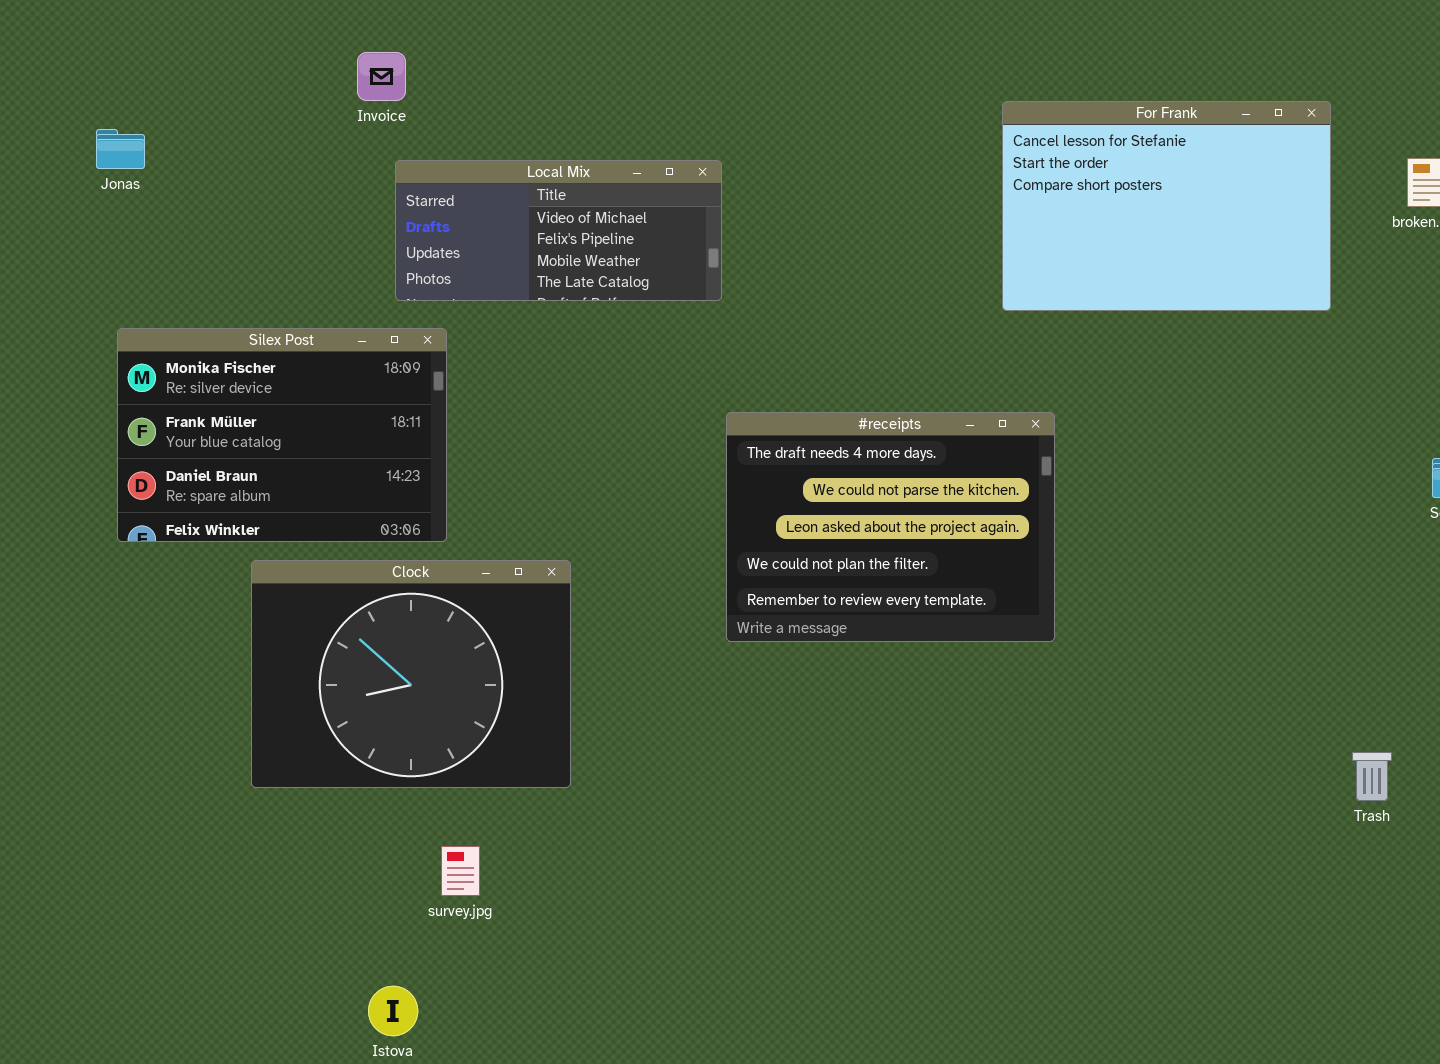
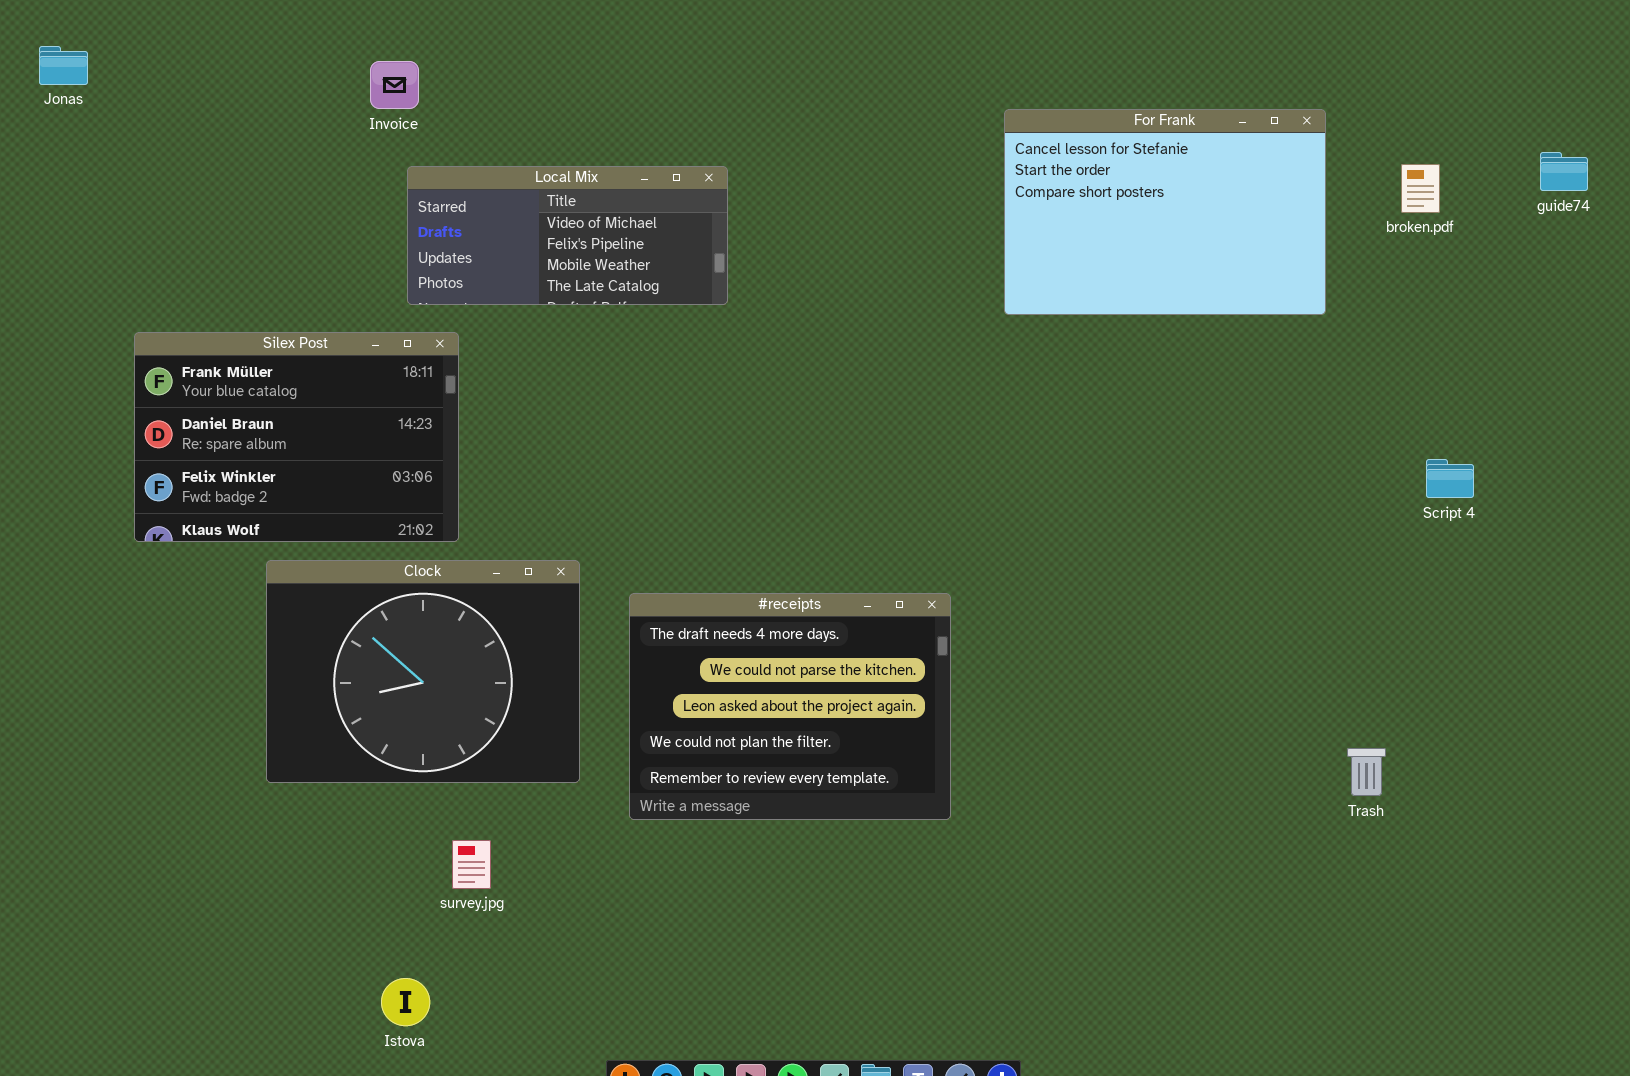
Jonas: [96,129,145,169] -> [39,46,88,85], moved
Silex Post: [117,328,447,542] -> [134,332,459,542], scrolled down 1 row
#receipts: [726,412,1055,642] -> [629,593,951,820], moved

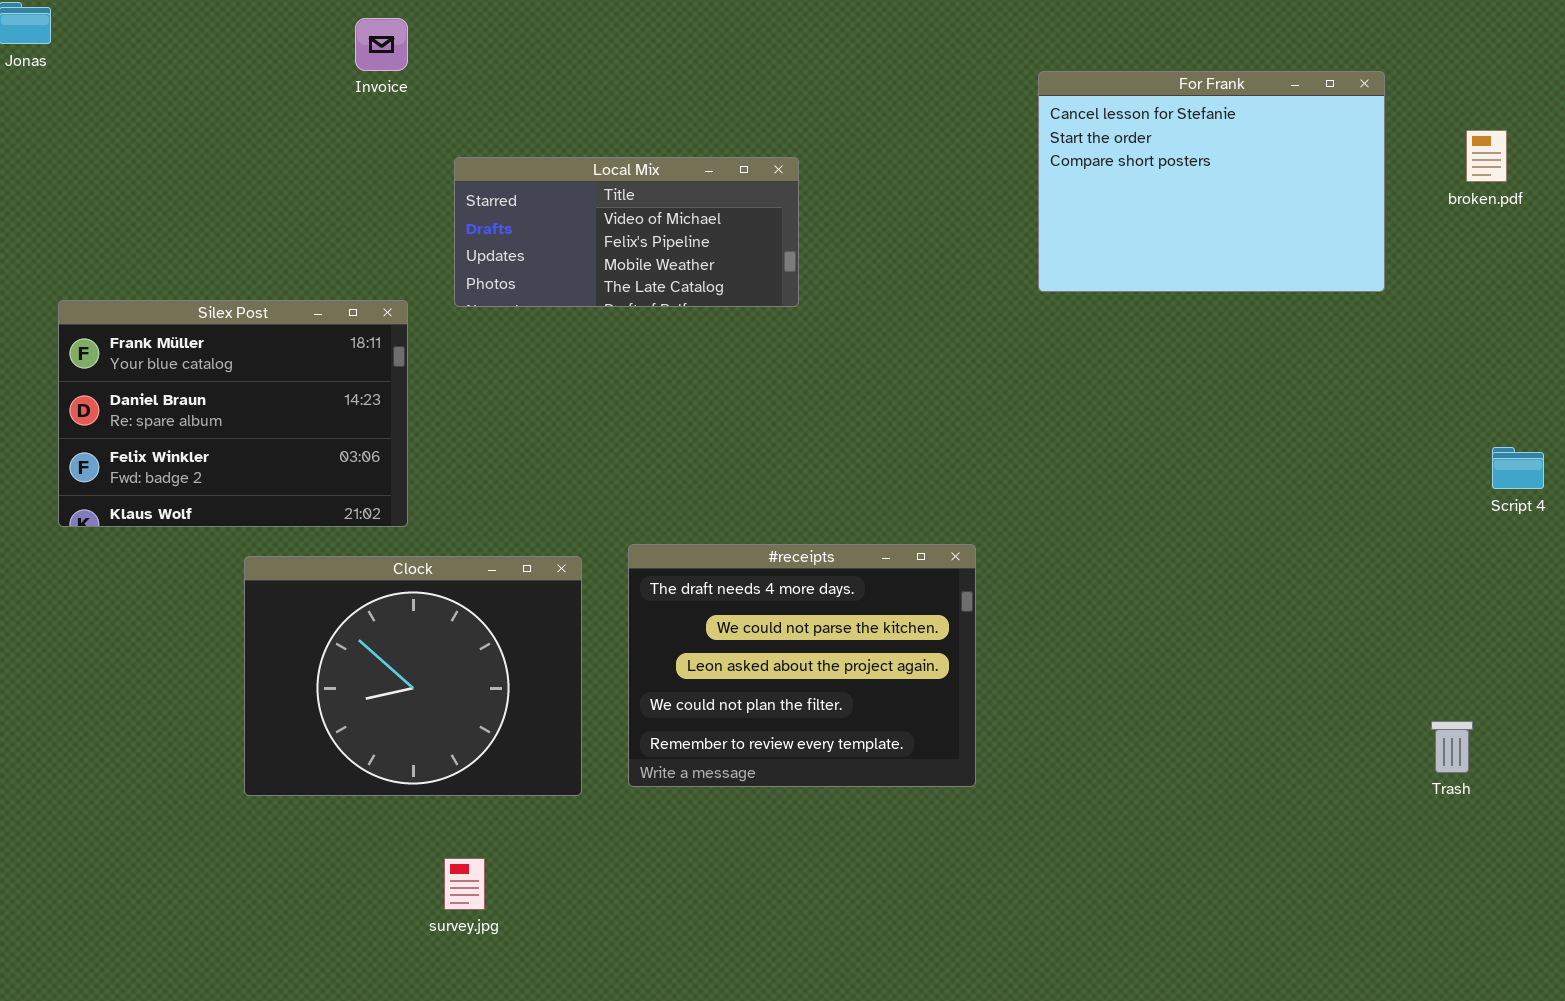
Local Mix: [407,166,728,305] -> [454,157,799,307], moved
Silex Post: [134,332,459,542] -> [58,300,408,527], moved
#receipts: [629,593,951,820] -> [628,544,976,787], moved
Trash: [1347,748,1386,796] -> [1431,721,1473,773], moved

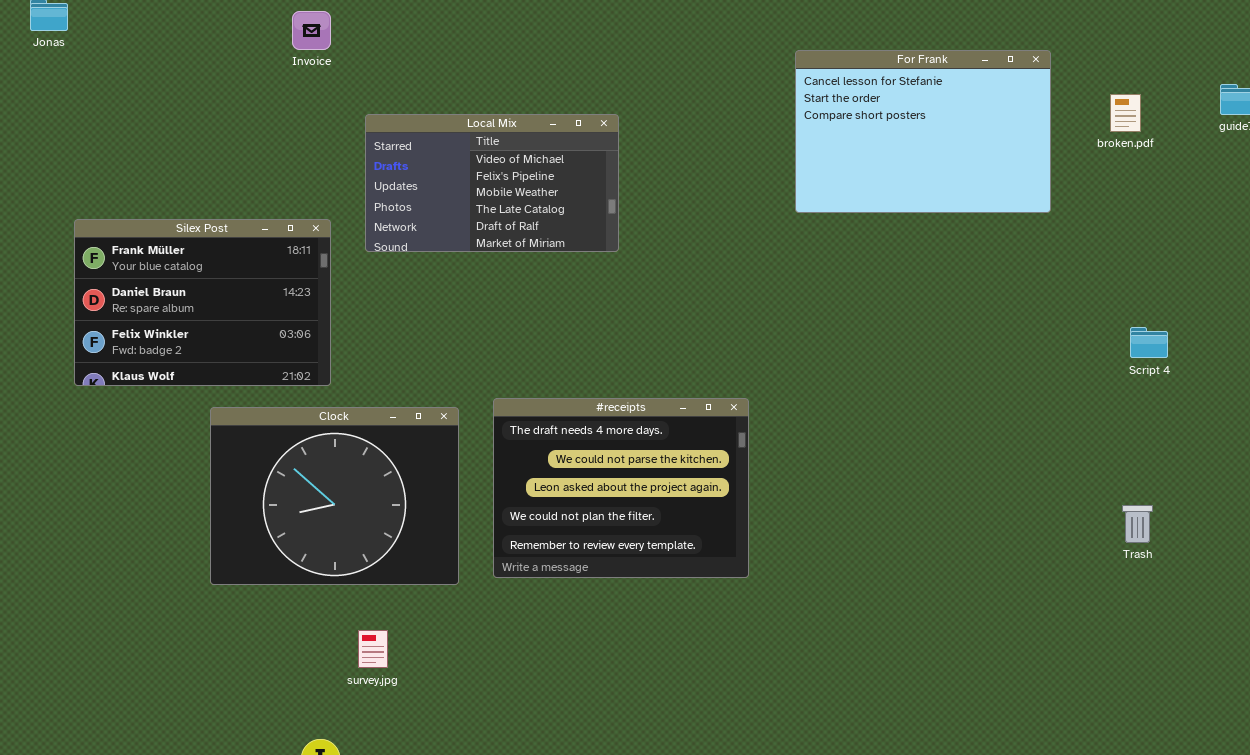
Local Mix: [454,157,799,307] -> [365,114,619,252], resized
Trash: [1431,721,1473,773] -> [1122,505,1153,543], moved

